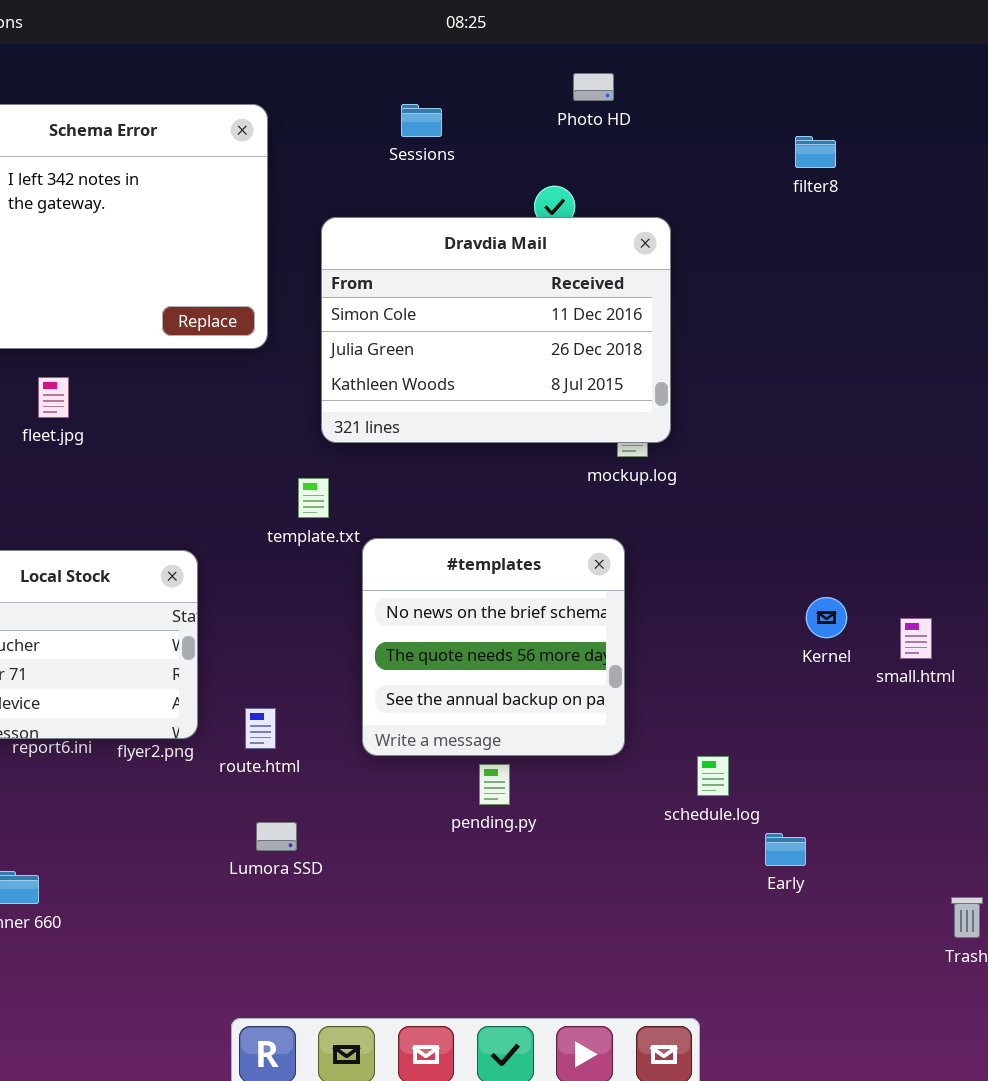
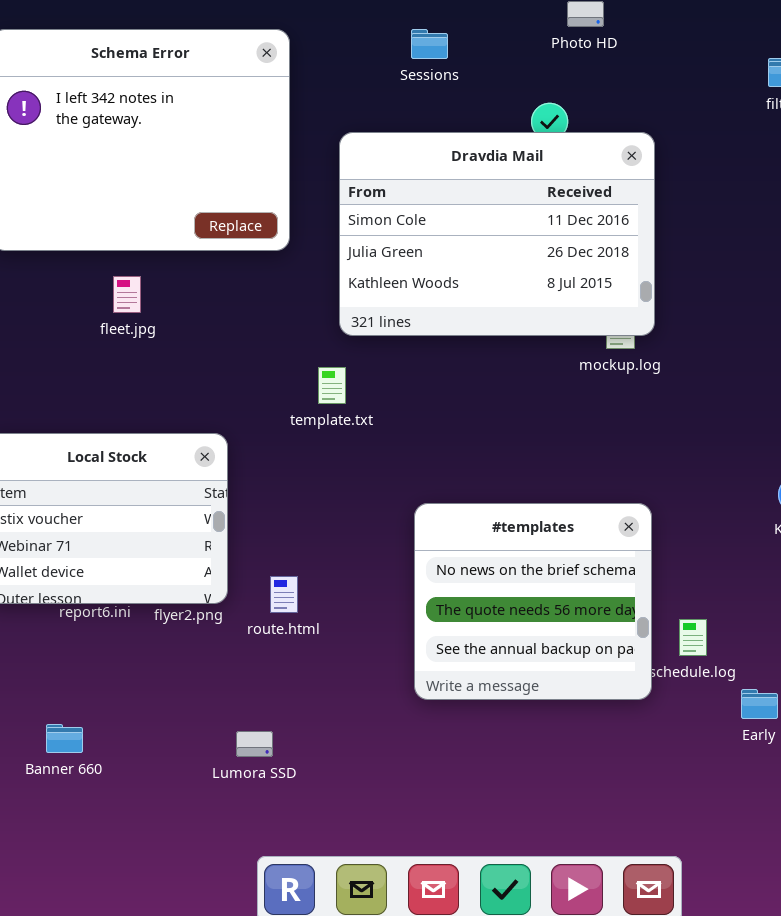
fleet.jpg: [38,377,69,418] -> [113,276,141,313], moved
#templates: [362,538,625,756] -> [414,503,652,700], moved
Lumora SSD: [256,822,297,851] -> [236,731,273,757], moved

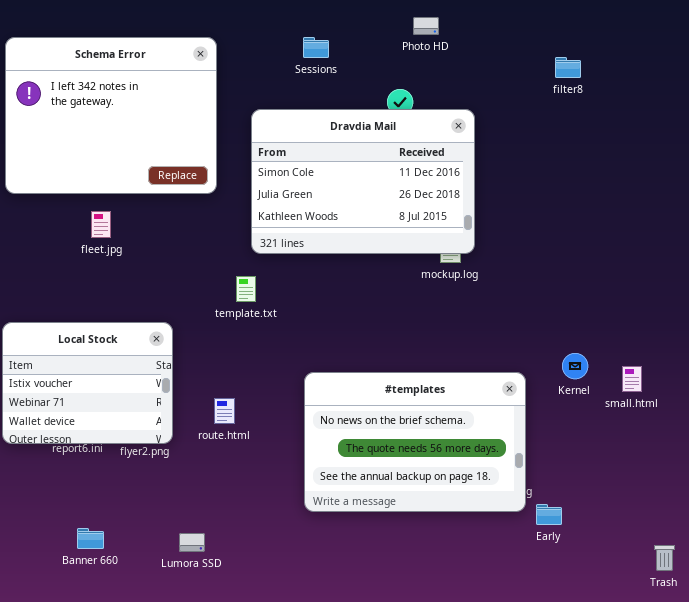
#templates: [414,503,652,700] -> [304,372,526,512], resized
route.html: [270,576,298,613] -> [214,398,235,424], moved
Banner 660: [46,724,83,753] -> [77,528,104,549], moved

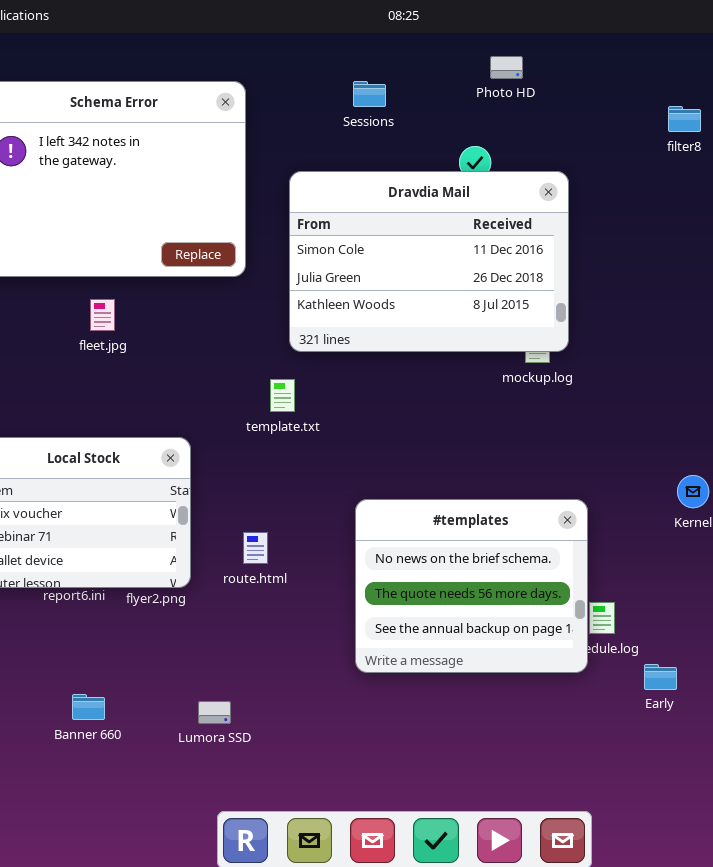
#templates: [304,372,526,512] -> [355,499,588,673], resized

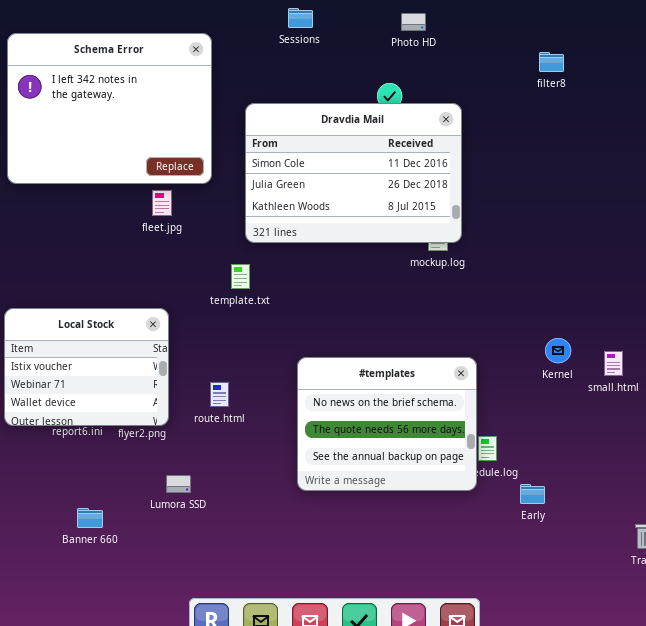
Sessions: [353,81,386,107] -> [288,8,313,28], moved
fleet.jpg: [90,299,115,331] -> [152,190,172,216], moved
Lumora SSD: [198,701,231,724] -> [166,475,191,493], moved

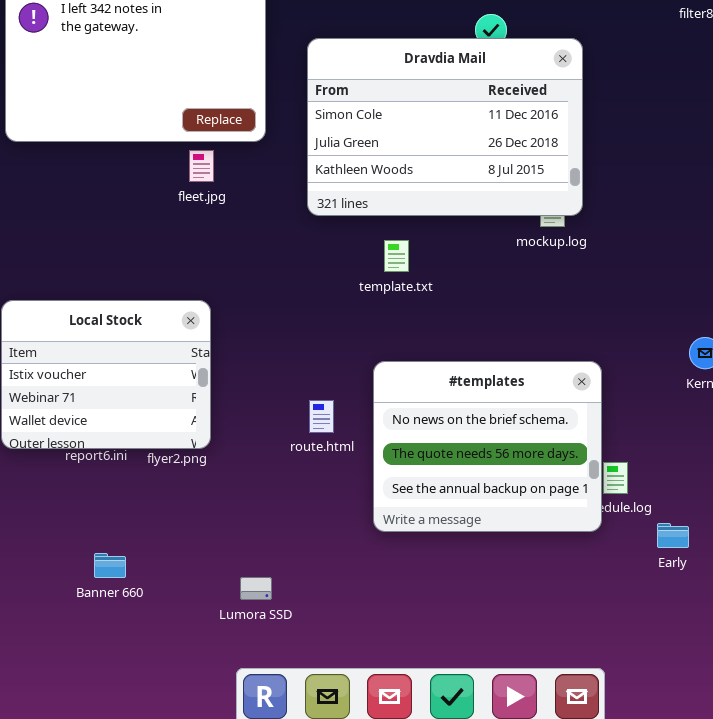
template.txt: [231,264,250,289] -> [384,240,409,272], moved
route.html: [210,382,229,407] -> [309,400,334,433], moved
Lumora SSD: [166,475,191,493] -> [240,577,272,600], moved

